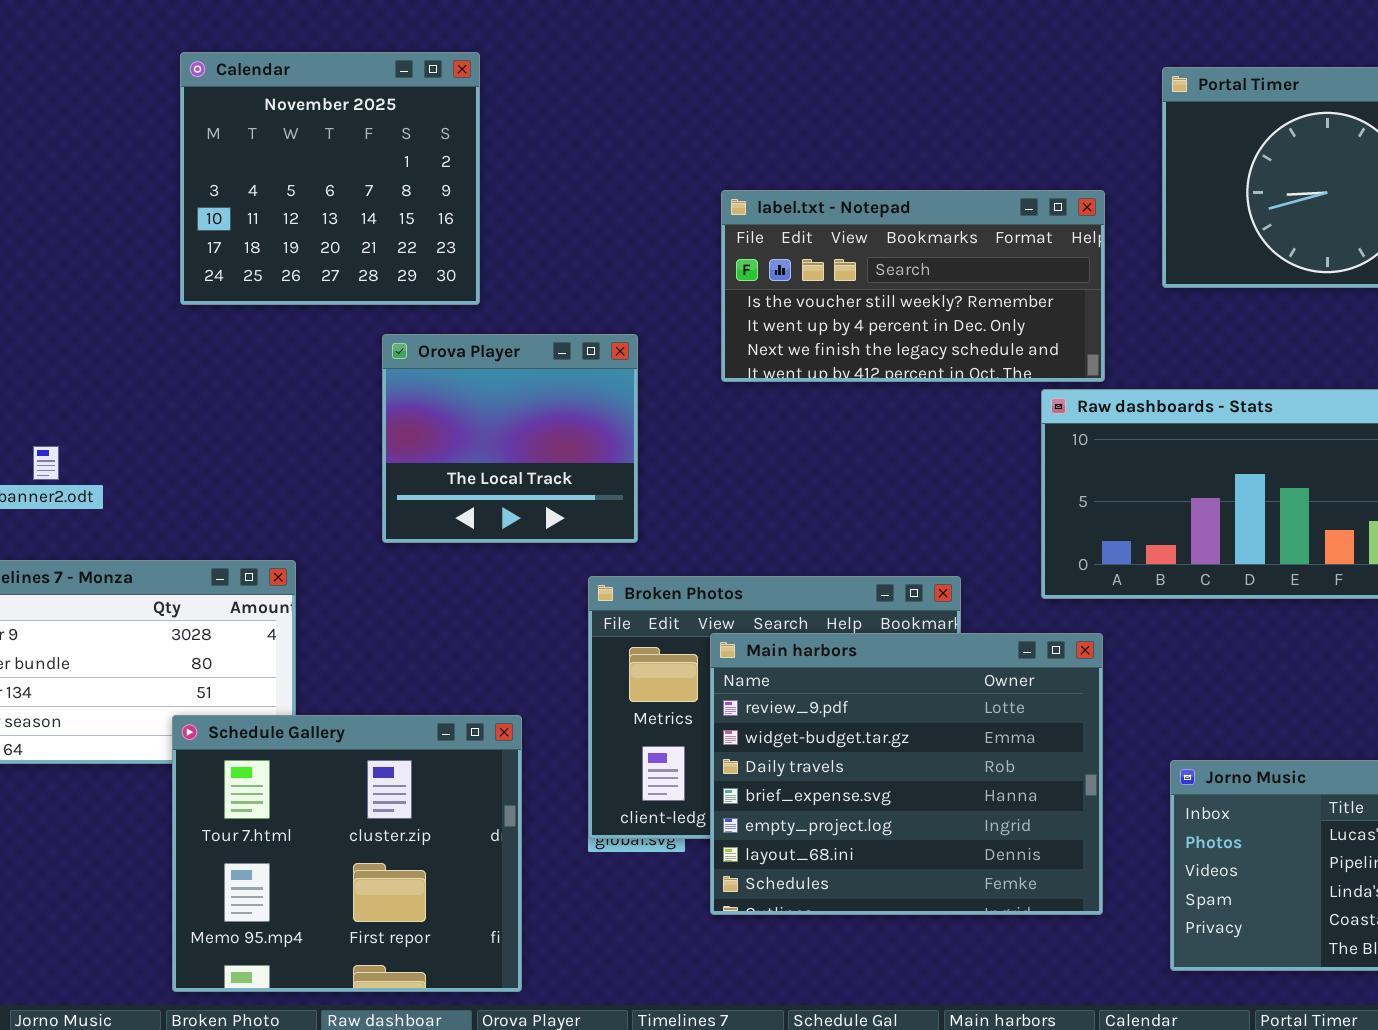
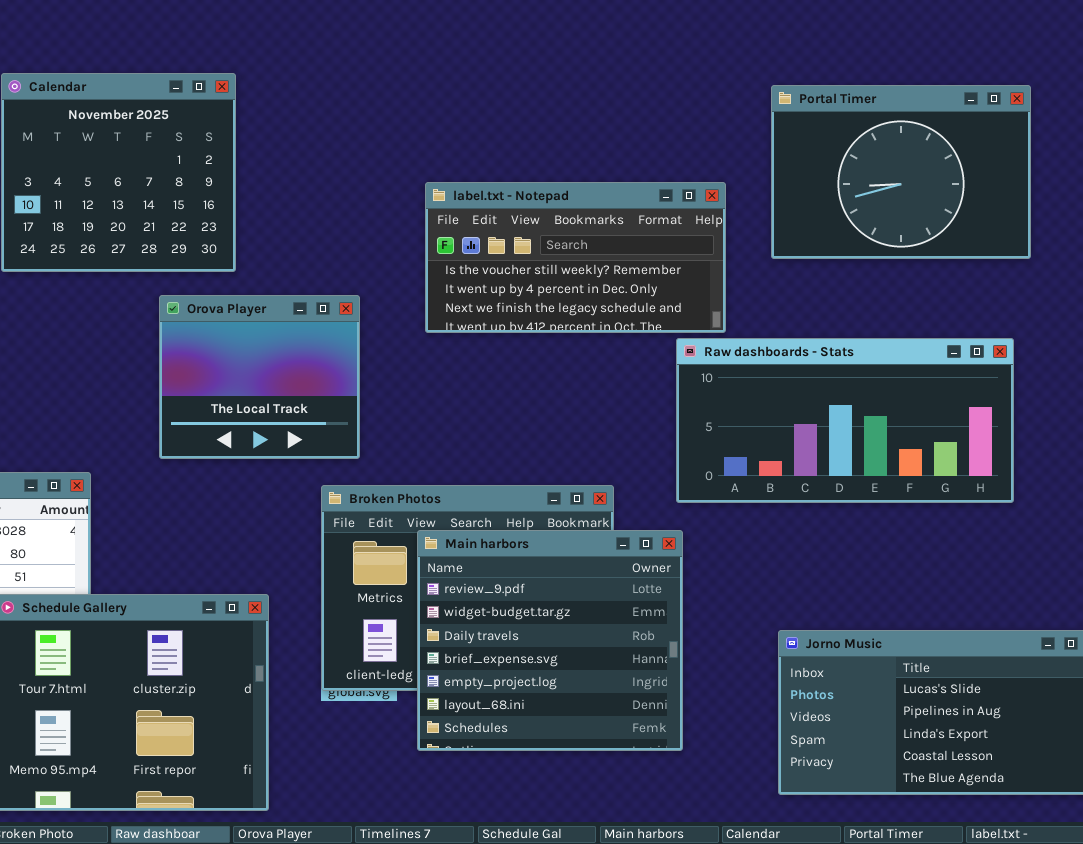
Main harbors: [710,633,1103,915] -> [417,530,683,751], resized

